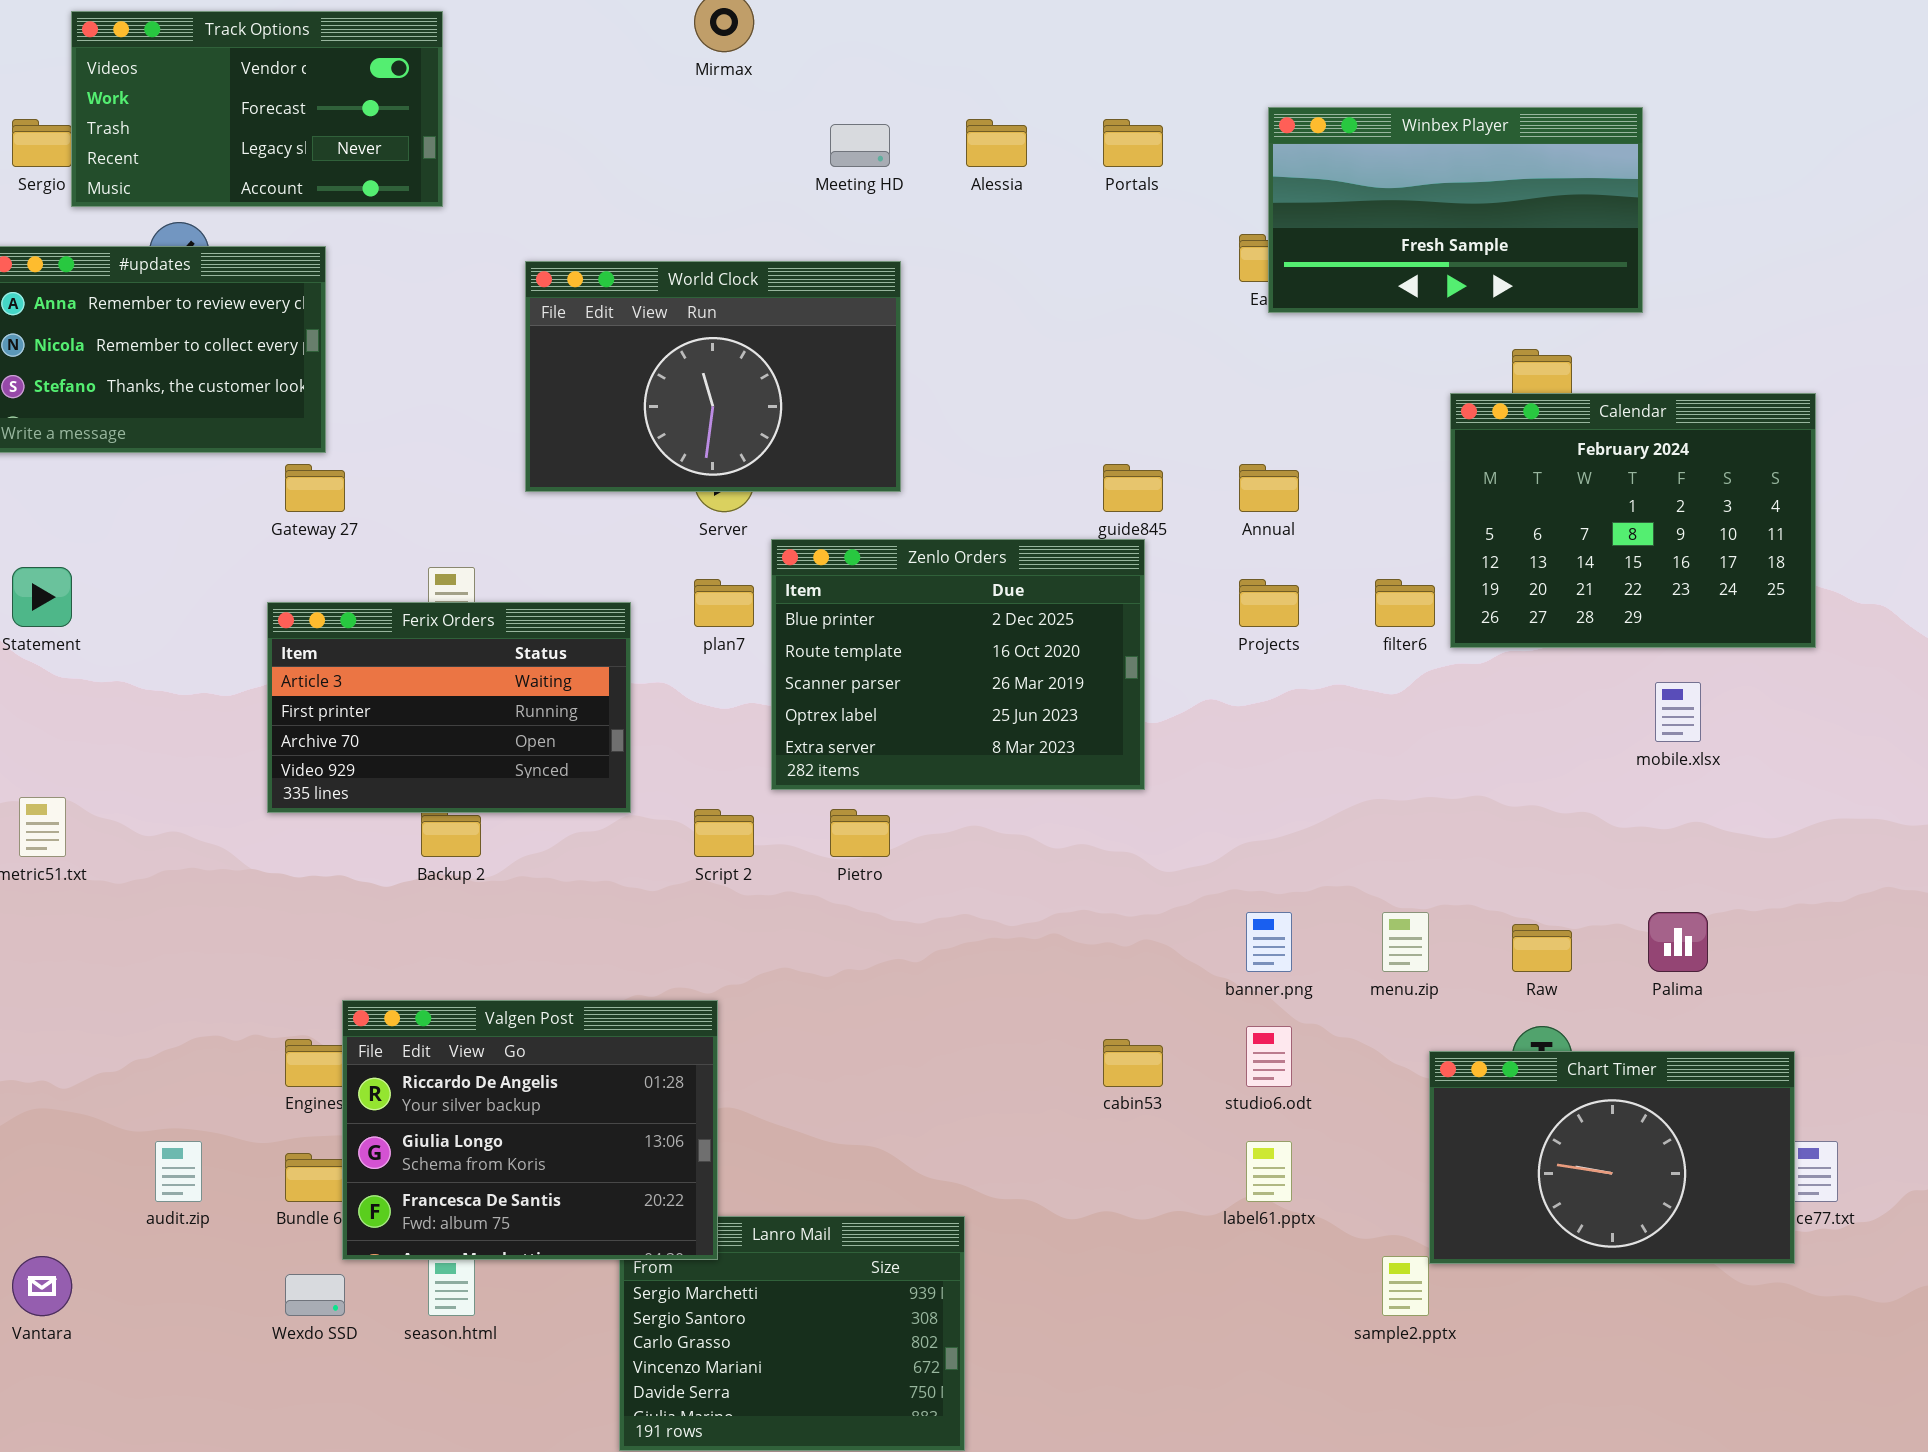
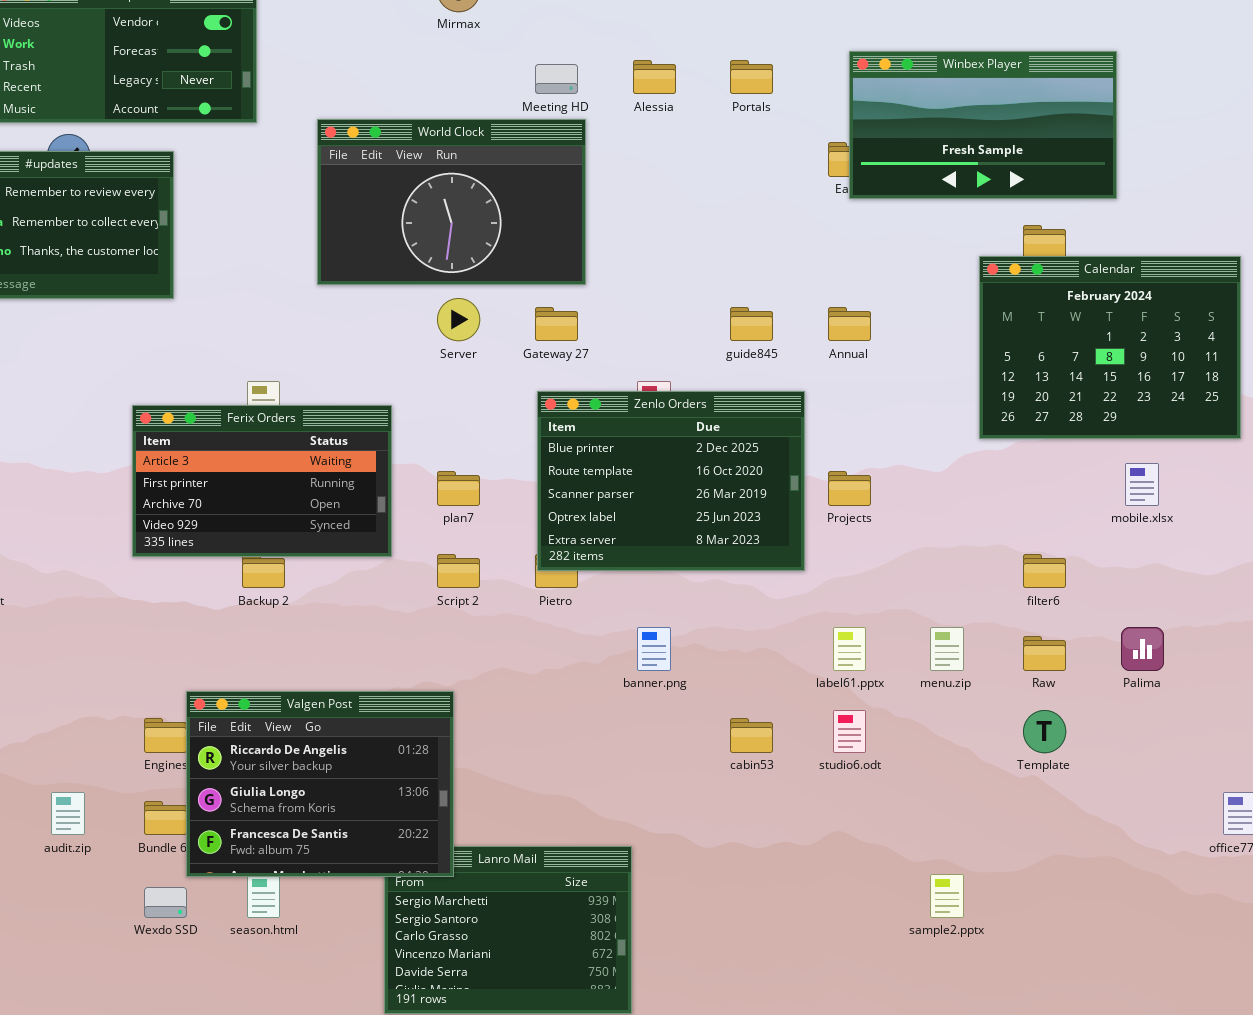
World Clock: [525,261,901,492] -> [317,119,586,285], moved
Gateway 27: [285,464,345,512] -> [535,307,578,341], moved
Zenlo Orders: [771,539,1145,790] -> [537,391,805,571], moved
plan7: [694,579,754,627] -> [437,471,480,506], moved
Projects: [1239,579,1299,627] -> [828,471,871,506], moved
filter6: [1375,579,1435,627] -> [1023,554,1066,588], moved
banner.png: [1246,912,1292,972] -> [637,627,671,671], moved
Chart Timer: [1429,1051,1795,1264] -> none, closed
label61.pptx: [1246,1141,1292,1202] -> [833,627,866,671], moved

